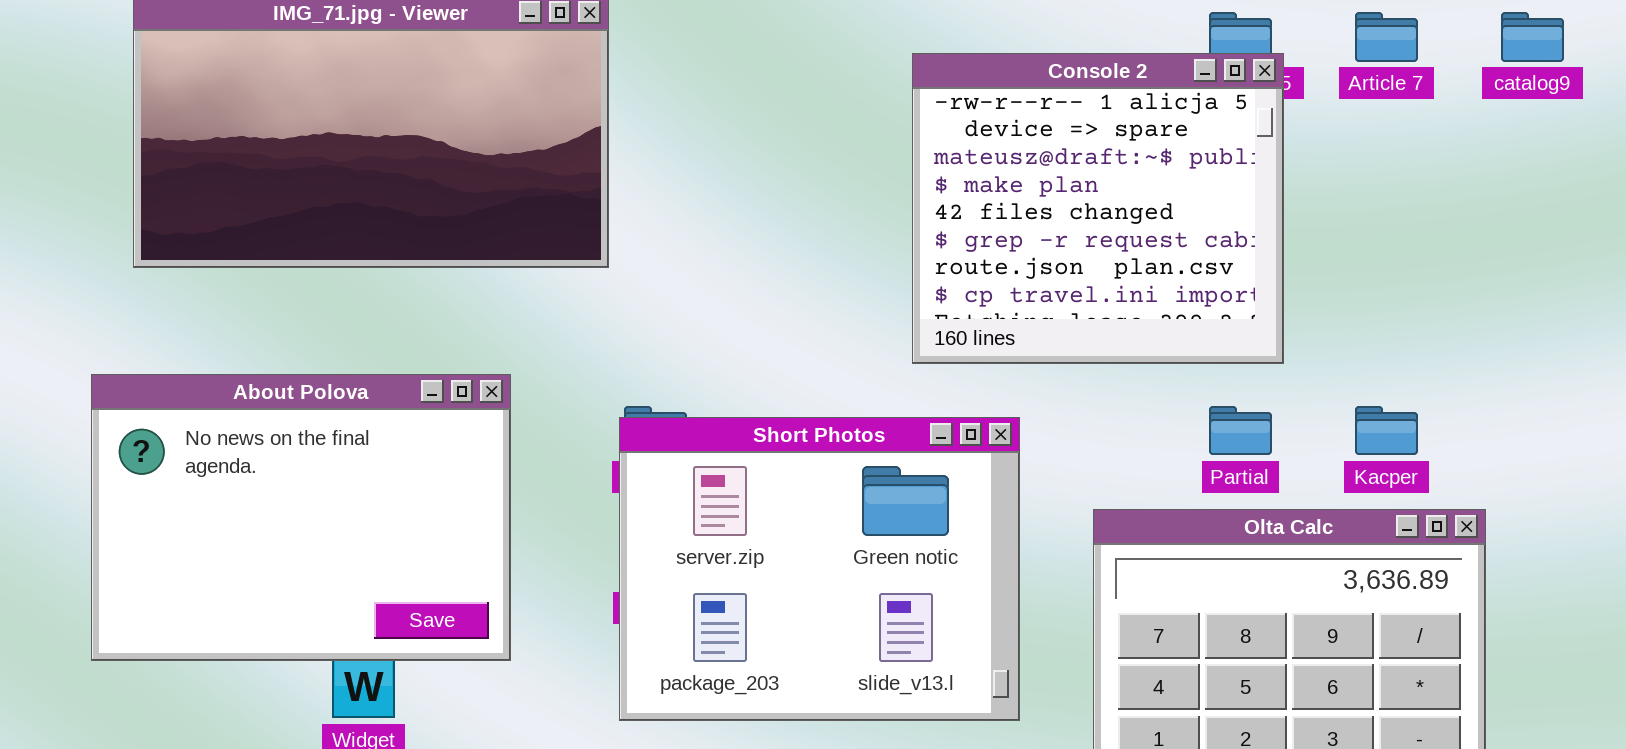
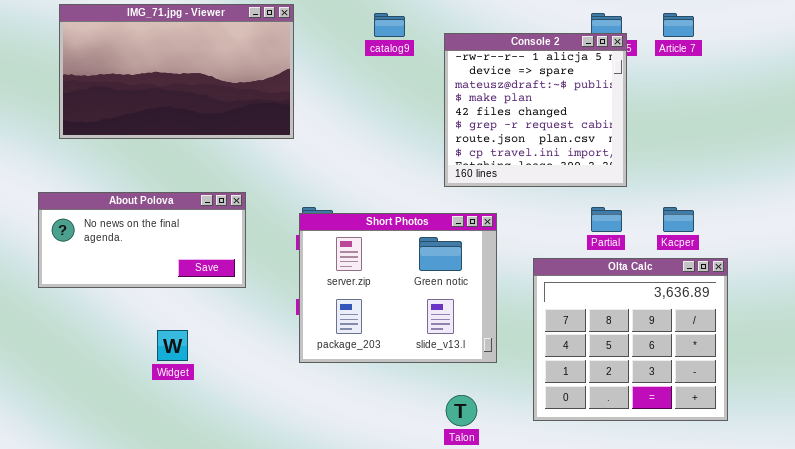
catalog9: [1501,12,1564,62] -> [374,13,405,37], moved
About Polova: [91,374,511,661] -> [38,192,246,288], resized

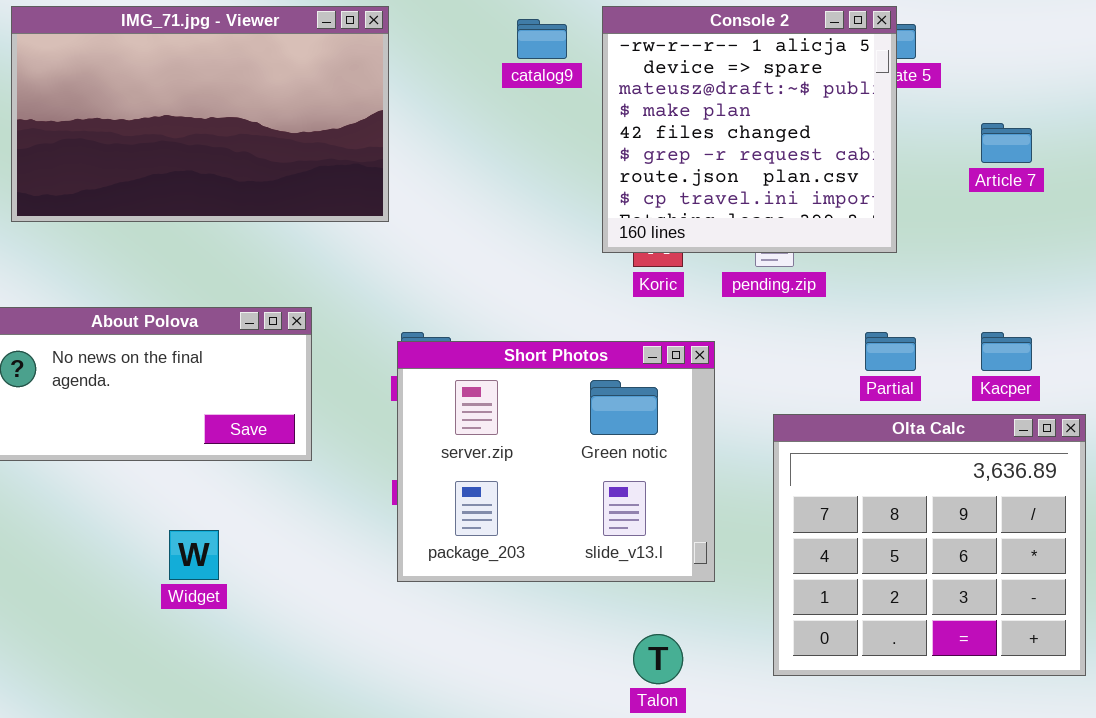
Article 7: [663,13,694,37] -> [981,123,1032,163], moved
Console 2: [444,33,627,187] -> [602,6,897,253], moved

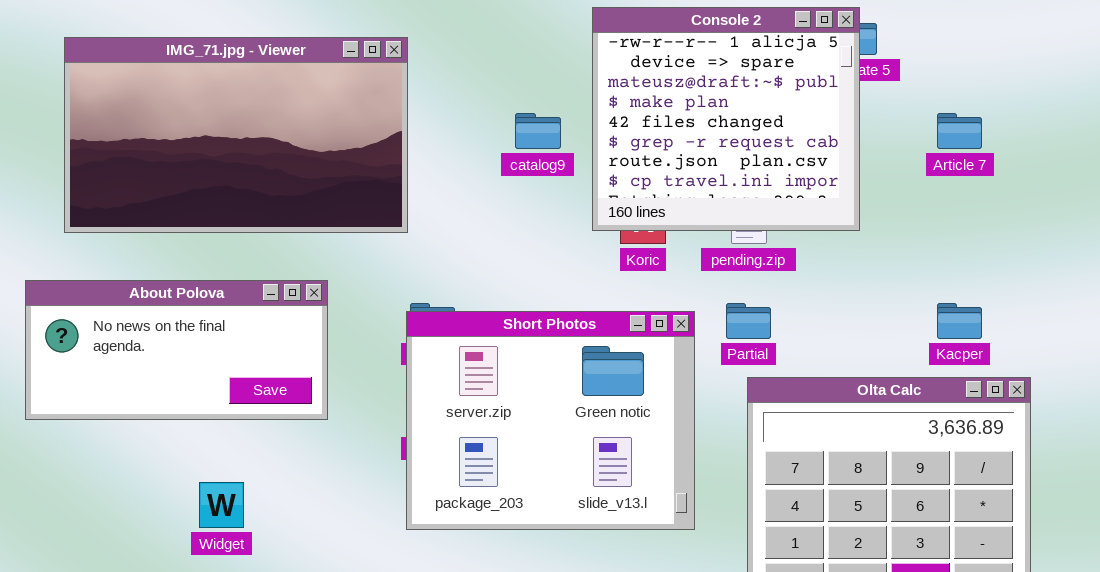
IMG_71.jpg - Viewer: [11,6,389,222] -> [64,37,408,233], moved
catalog9: [517,19,567,59] -> [515,113,561,149], moved
Partial: [865,332,916,371] -> [726,303,771,339], moved

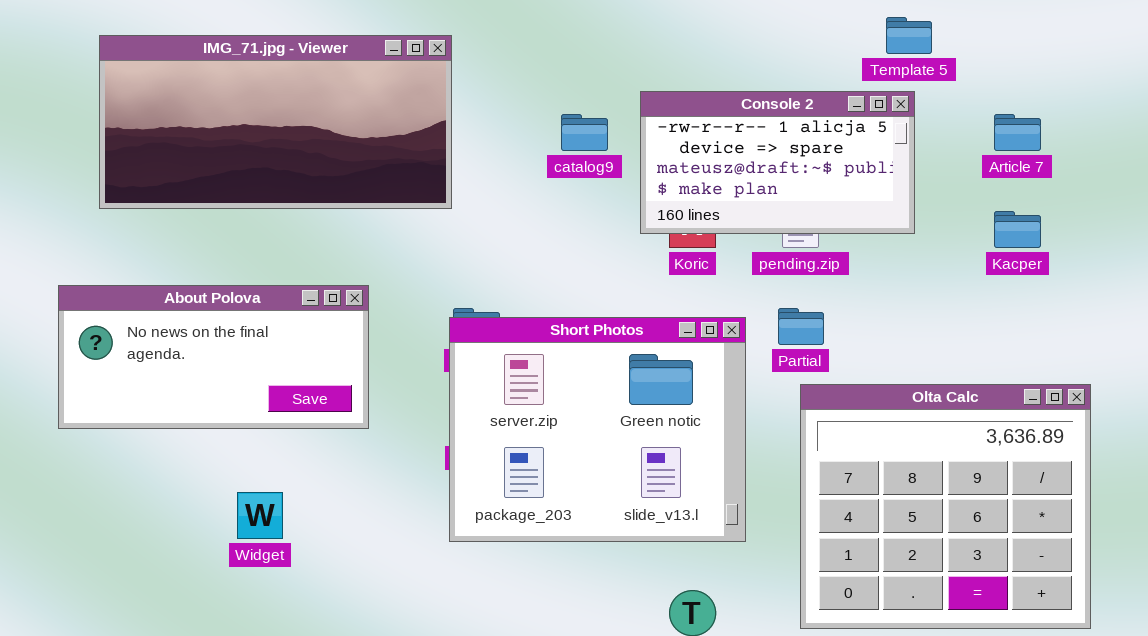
Console 2: [592,7,860,231] -> [640,91,915,234], resized
IMG_71.jpg - Viewer: [64,37,408,233] -> [99,35,452,209], resized
Kacper: [937,303,982,339] -> [994,211,1041,248], moved

